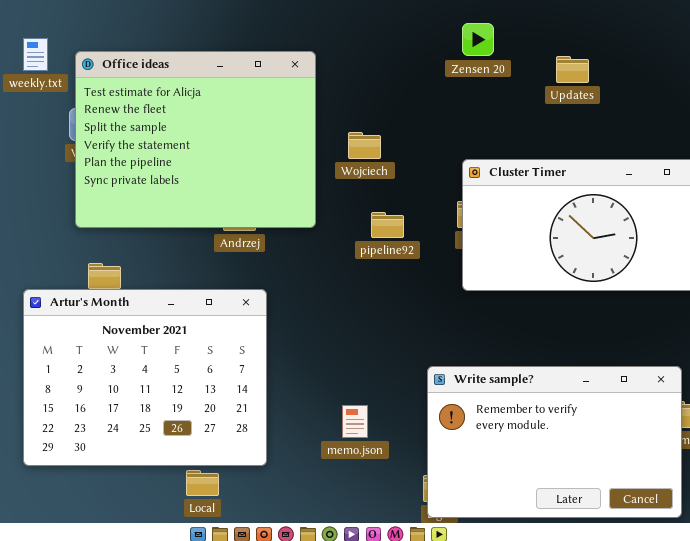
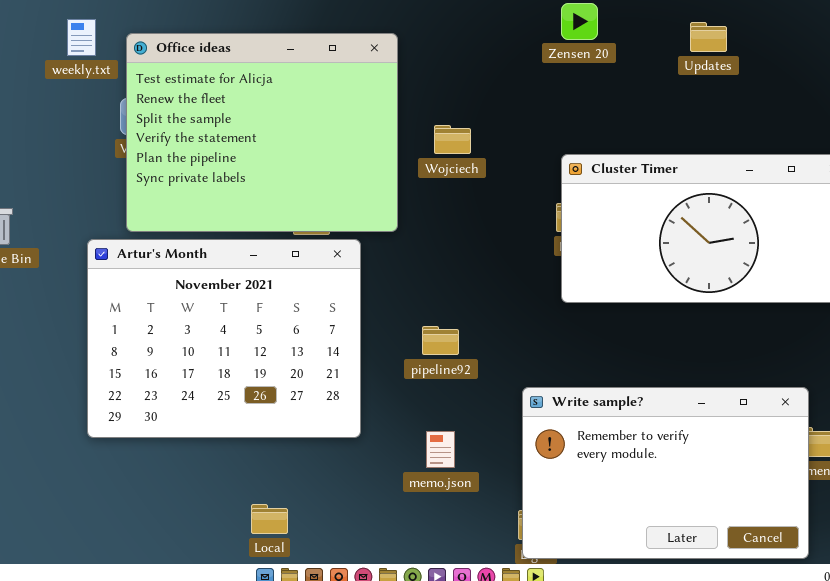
Updates: [556,56,589,83] -> [690,22,727,52], moved
pipeline92: [371,212,404,238] -> [422,326,459,355], moved
Artur's Month: [23,289,267,466] -> [87,239,361,438], moved

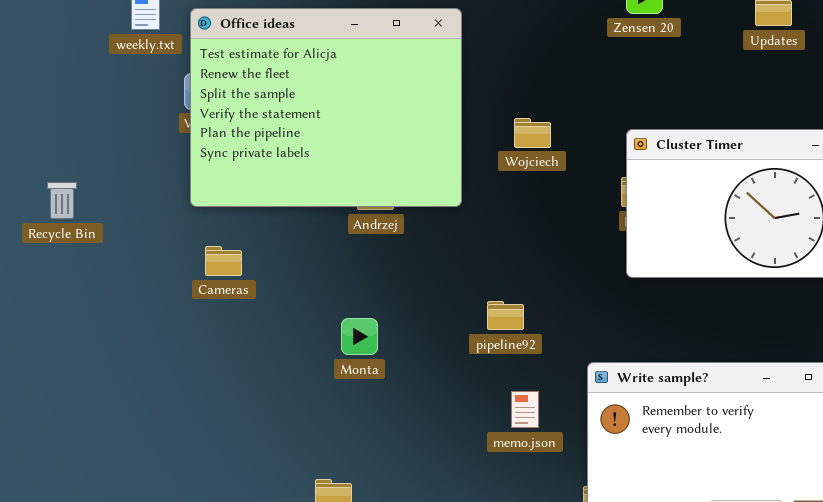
Wojciech: [434,125,471,154] -> [514,118,551,148], moved
Artur's Month: [87,239,361,438] -> none, closed
memo.json: [426,431,455,468] -> [511,391,539,428], moved

